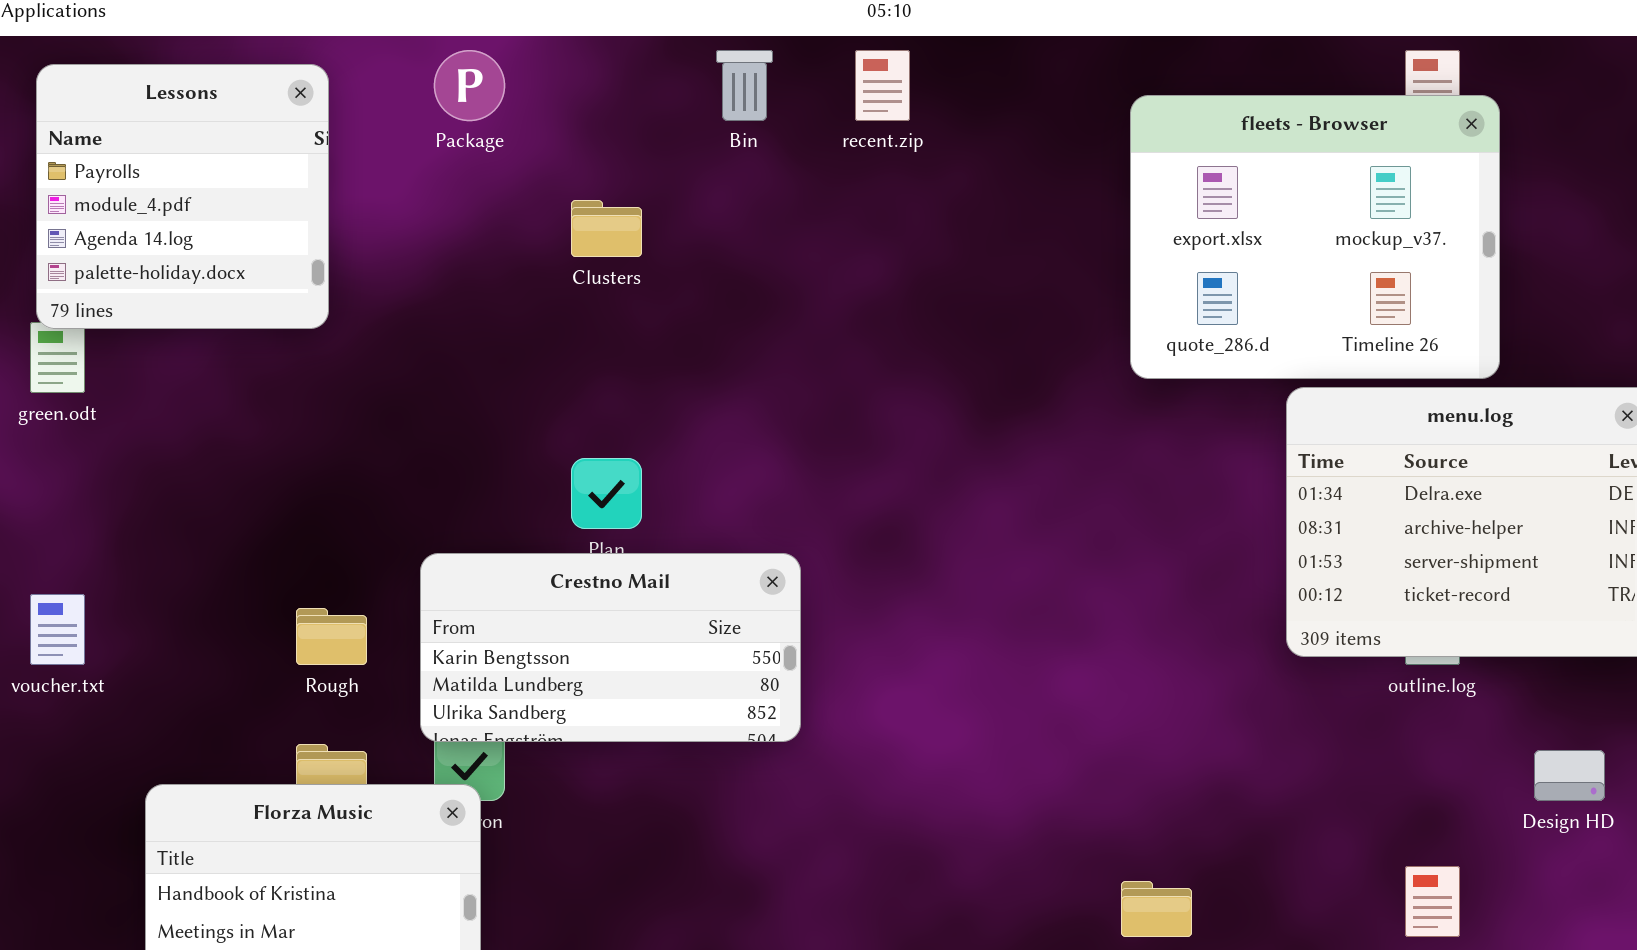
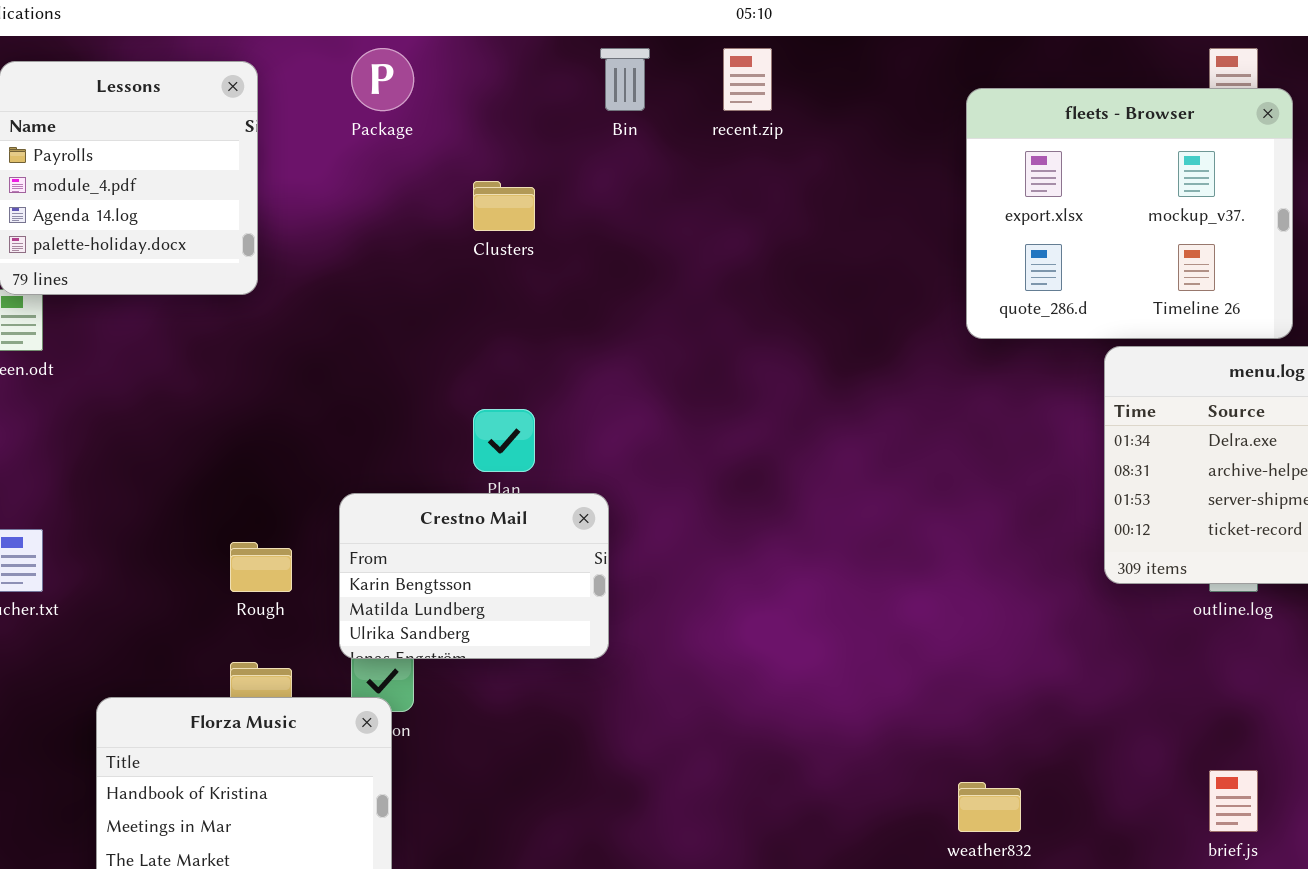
Crestno Mail: [420,553,801,742] -> [339,493,609,659], resized

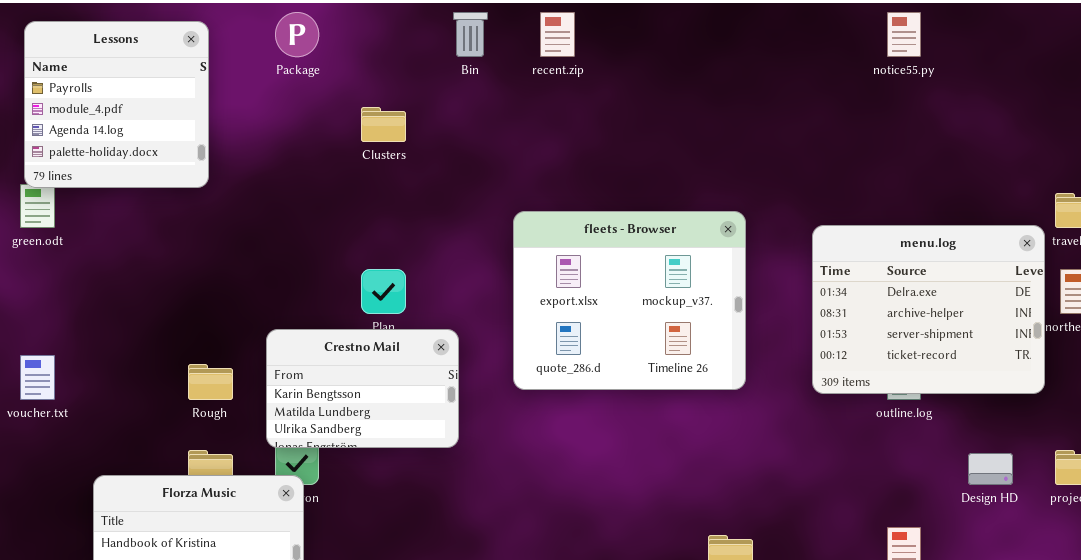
fleets - Browser: [966,88,1293,339] -> [513,211,746,390], moved

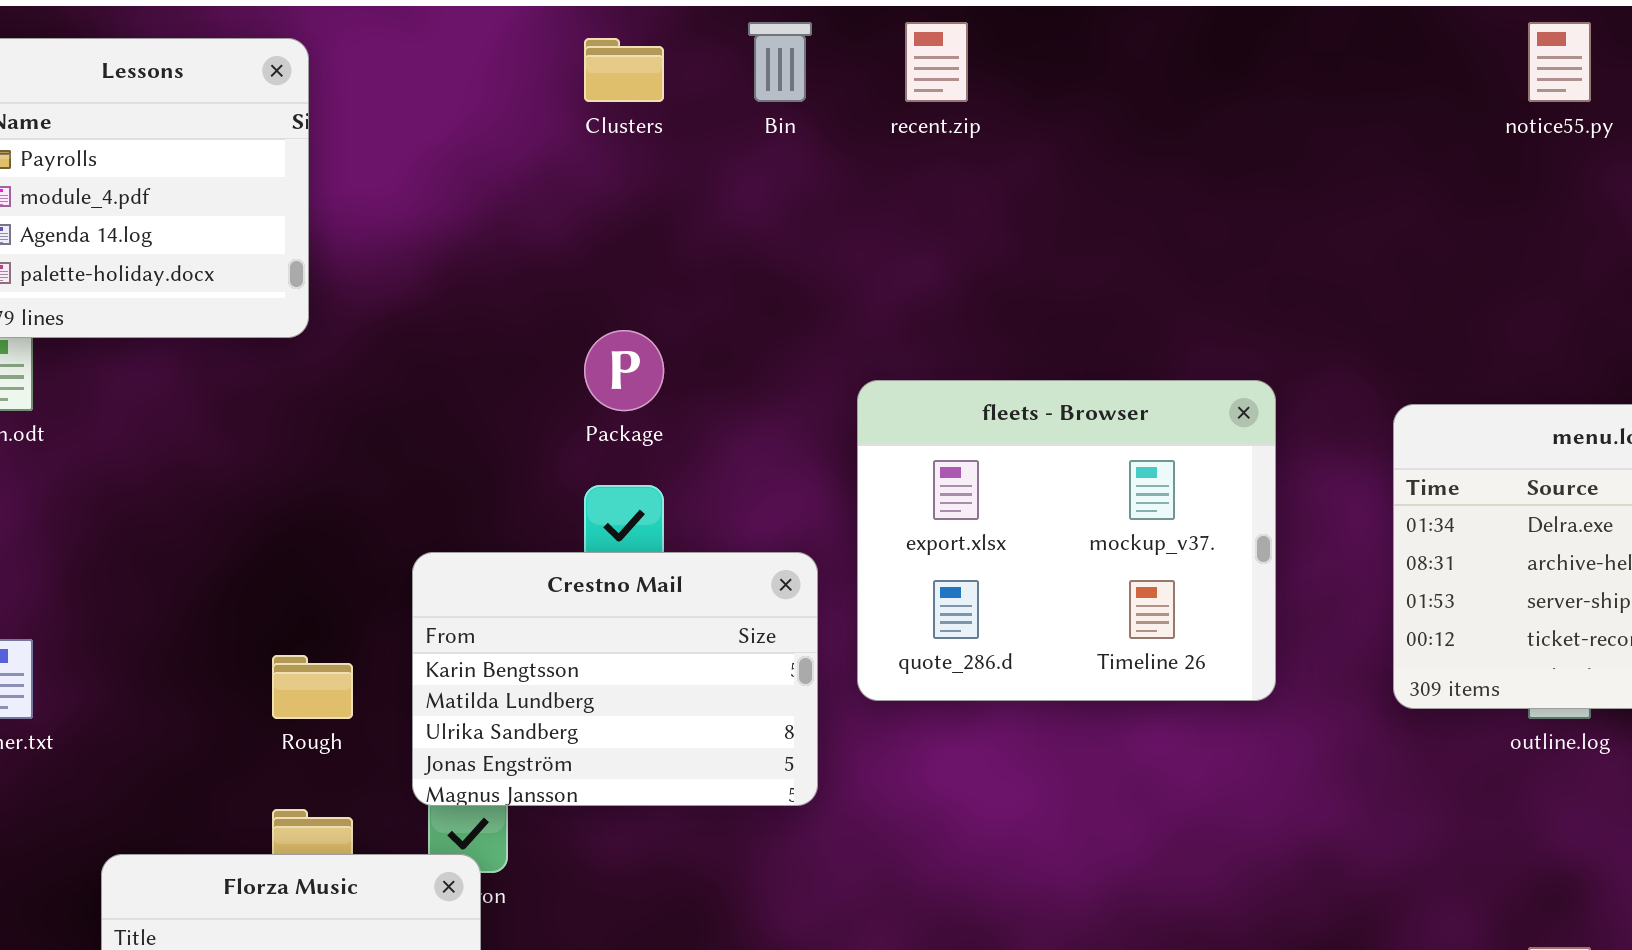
Package: [275,12,319,57] -> [584,330,664,411], moved
Clusters: [361,107,406,142] -> [584,38,664,102], moved
Crestno Mail: [266,329,459,448] -> [412,552,818,806], resized

